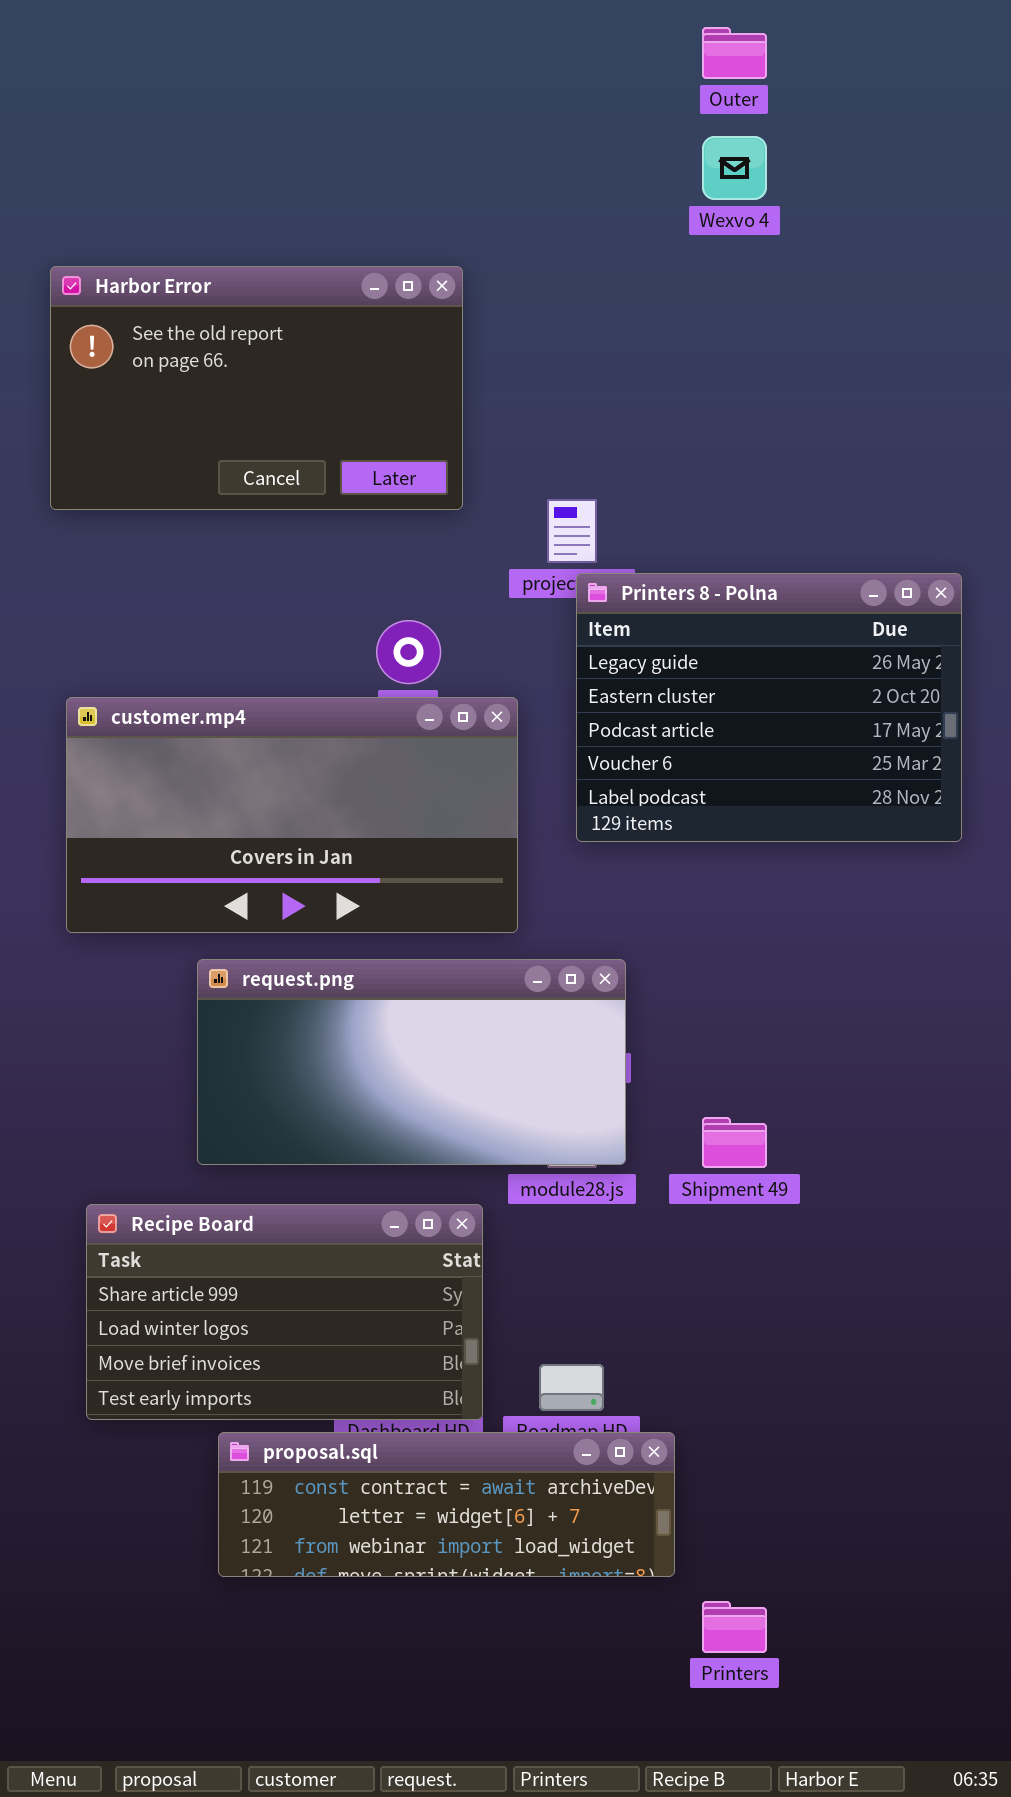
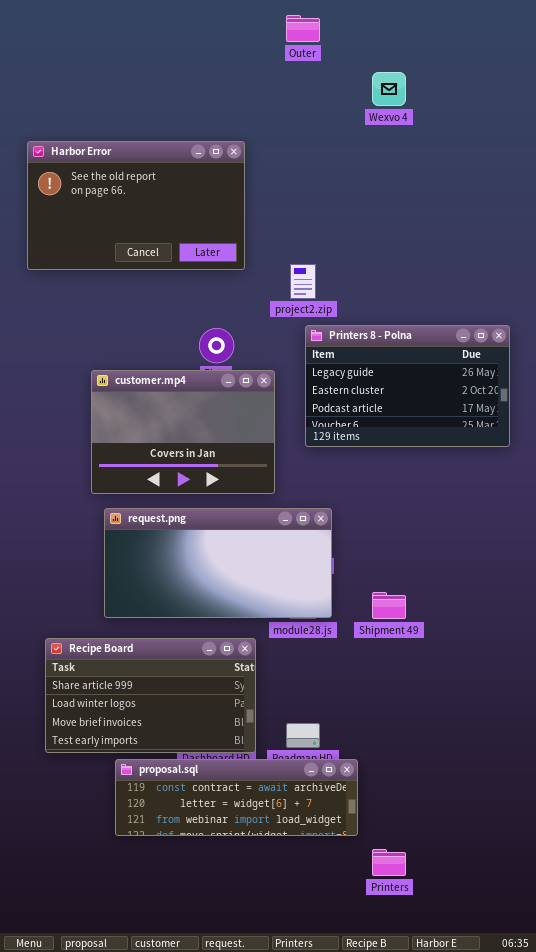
Outer: [702,27,767,79] -> [286,15,320,42], moved
Printers 8 - Polna: [576,573,962,842] -> [305,325,510,447], resized
customer.mp4: [66,697,518,933] -> [91,370,275,494], resized

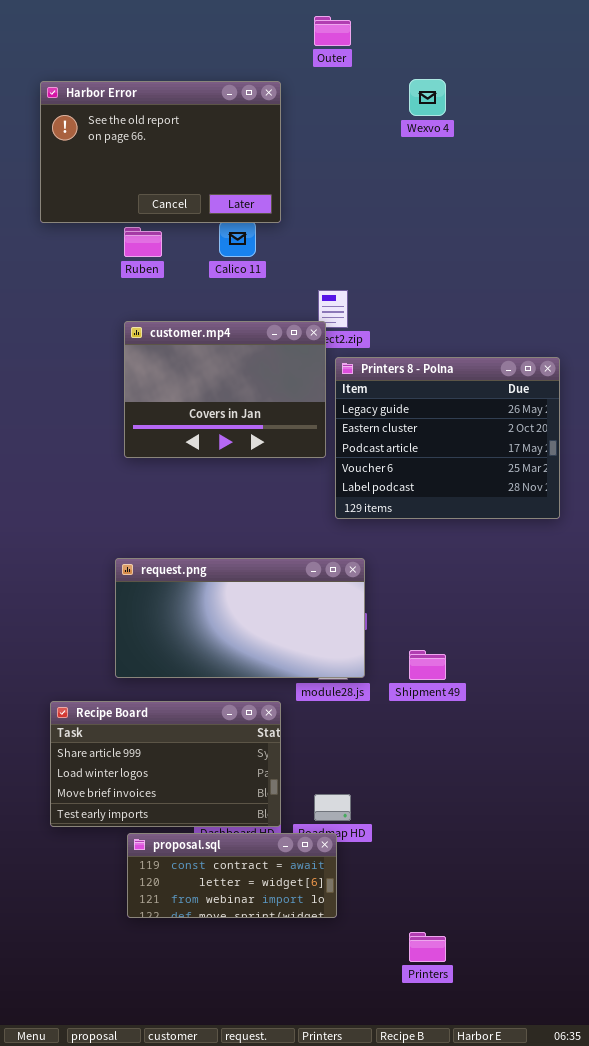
Harbor Error: [27,141,245,270] -> [40,81,281,223], moved
Printers 8 - Polna: [305,325,510,447] -> [335,357,560,519], resized
customer.mp4: [91,370,275,494] -> [124,321,326,458], moved
proposal.sql: [115,759,358,836] -> [127,833,337,918], resized

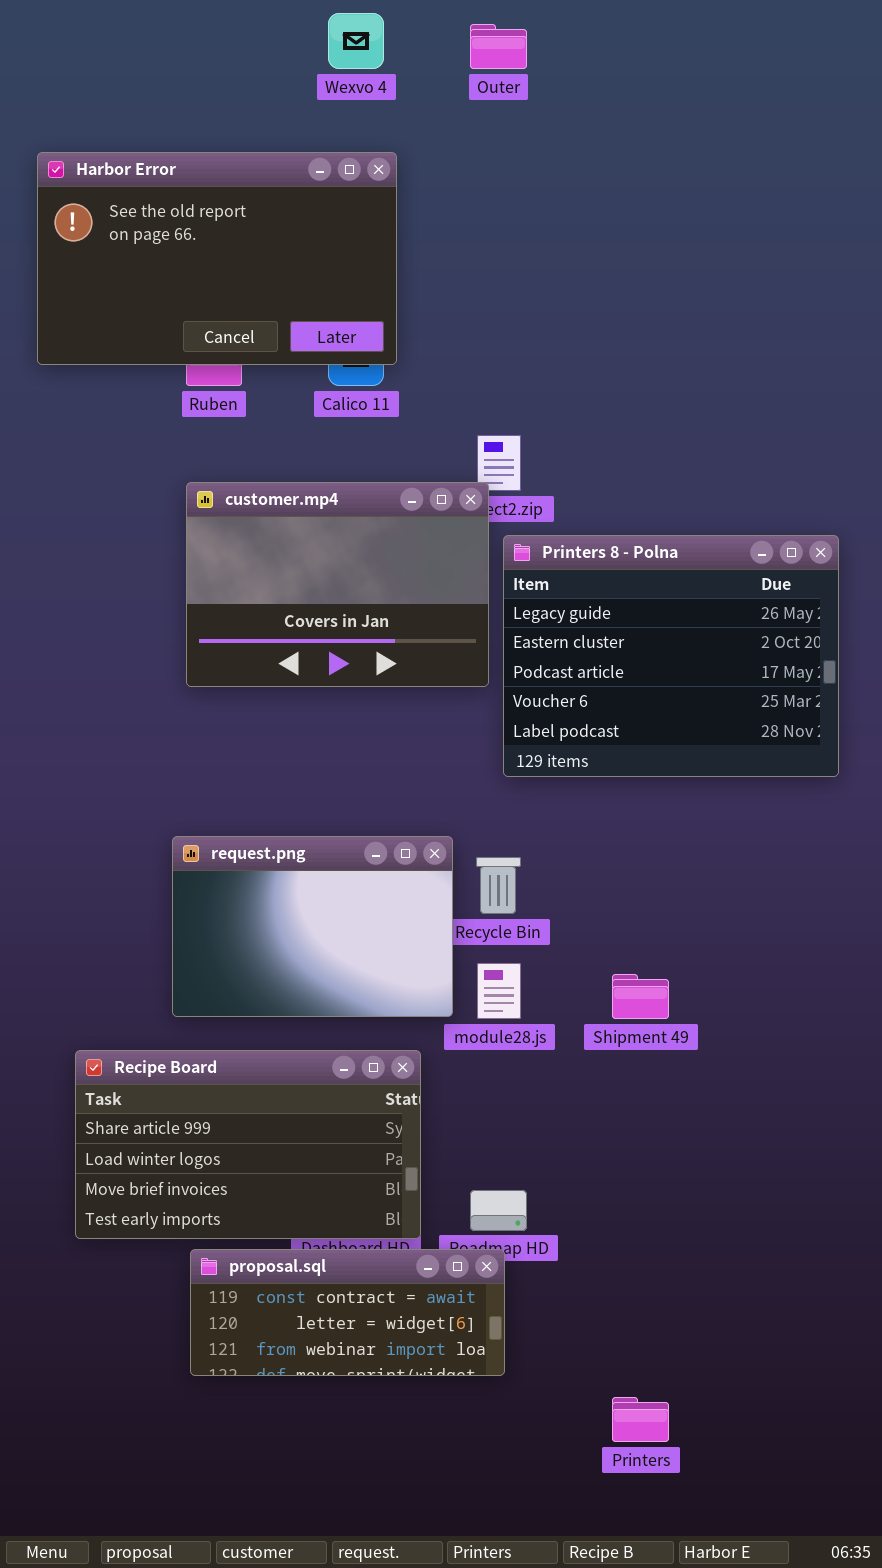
Wexvo 4: [409,79,446,116] -> [328,13,384,69], moved
Harbor Error: [40,81,281,223] -> [37,152,397,365], moved
request.png: [115,558,365,678] -> [172,836,453,1017], resized

